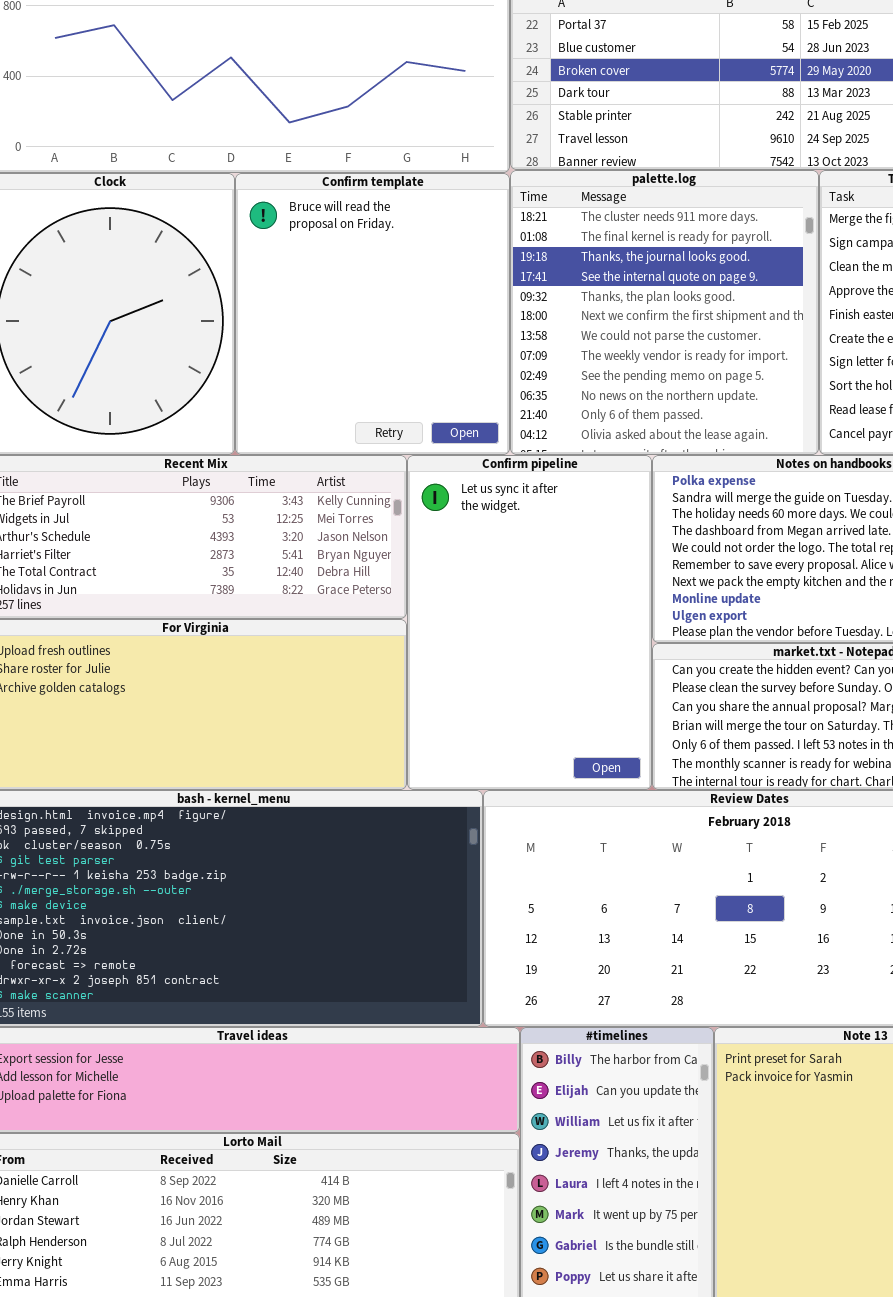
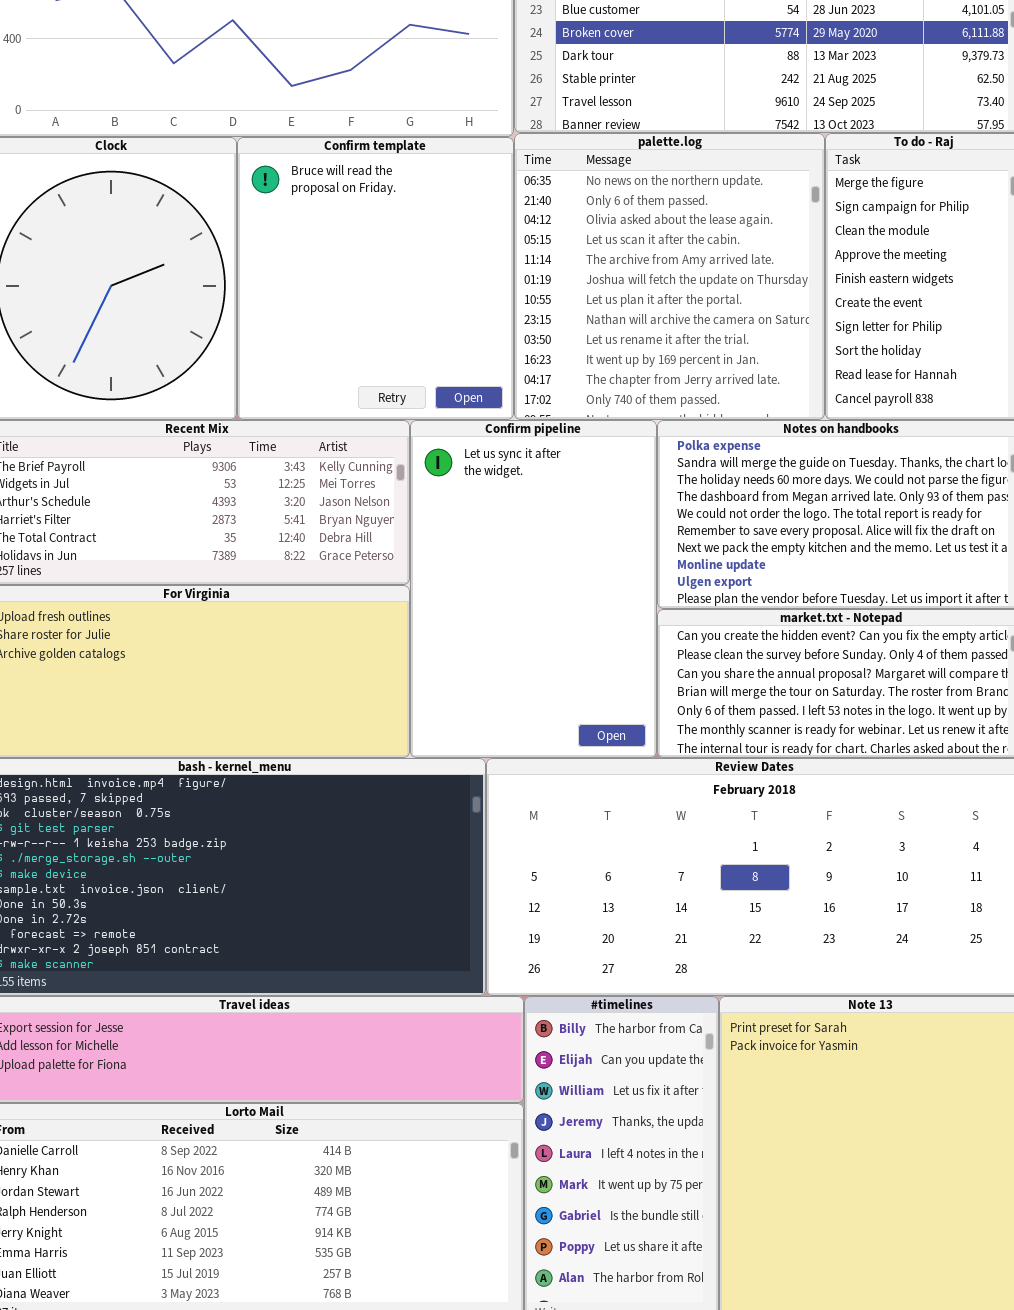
palette.log: [510,170,819,455] -> [514,133,825,420], scrolled down 9 rows

